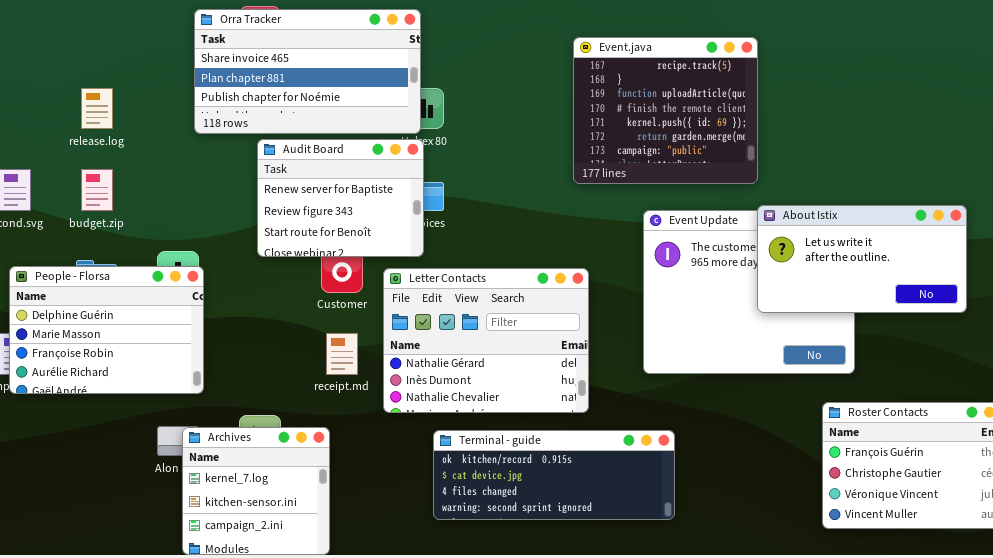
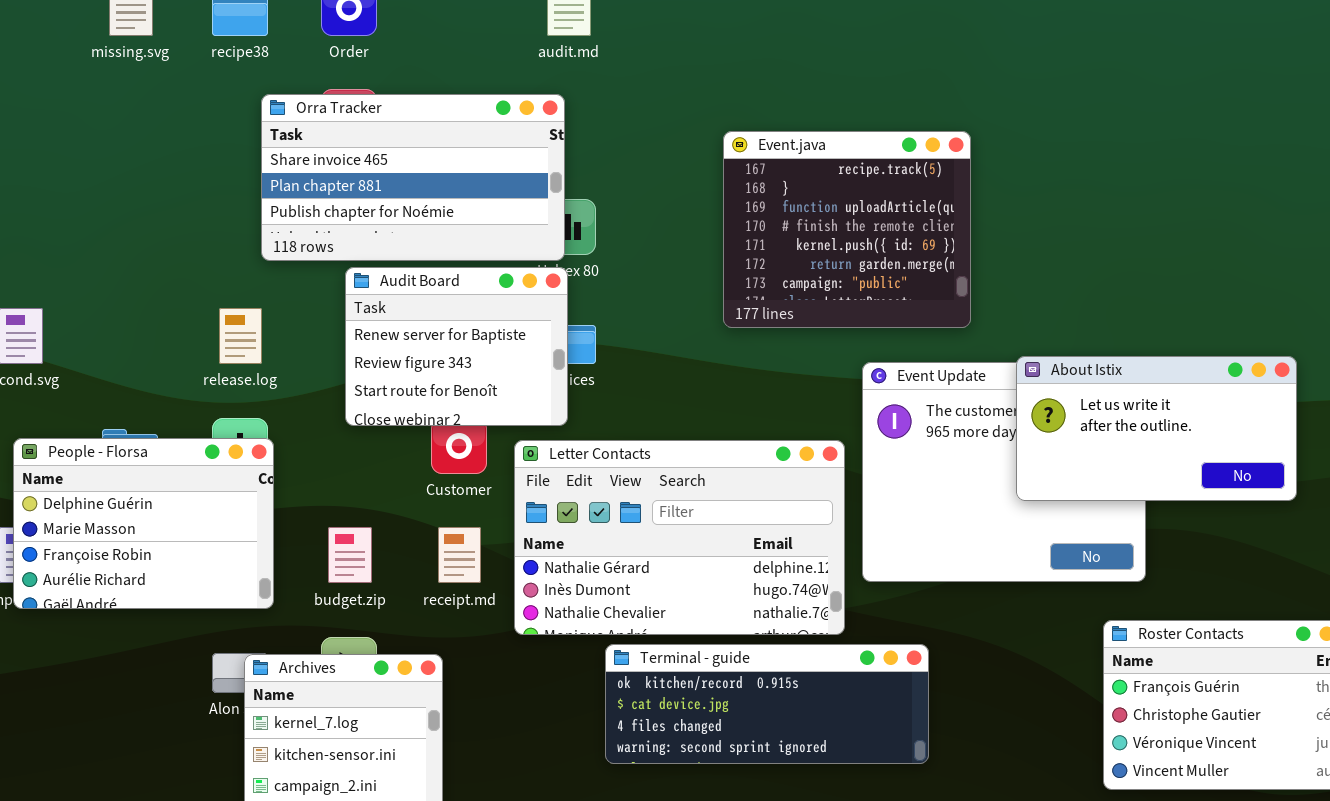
Event.java: [573,37,758,184] -> [723,131,971,328], moved
release.log: [81,88,113,129] -> [219,308,262,364], moved
budget.zip: [81,169,113,211] -> [328,527,372,583], moved
Letter Contacts: [383,268,589,413] -> [514,440,845,635], resized
Terminal - guide: [433,430,675,520] -> [605,644,929,764], moved

